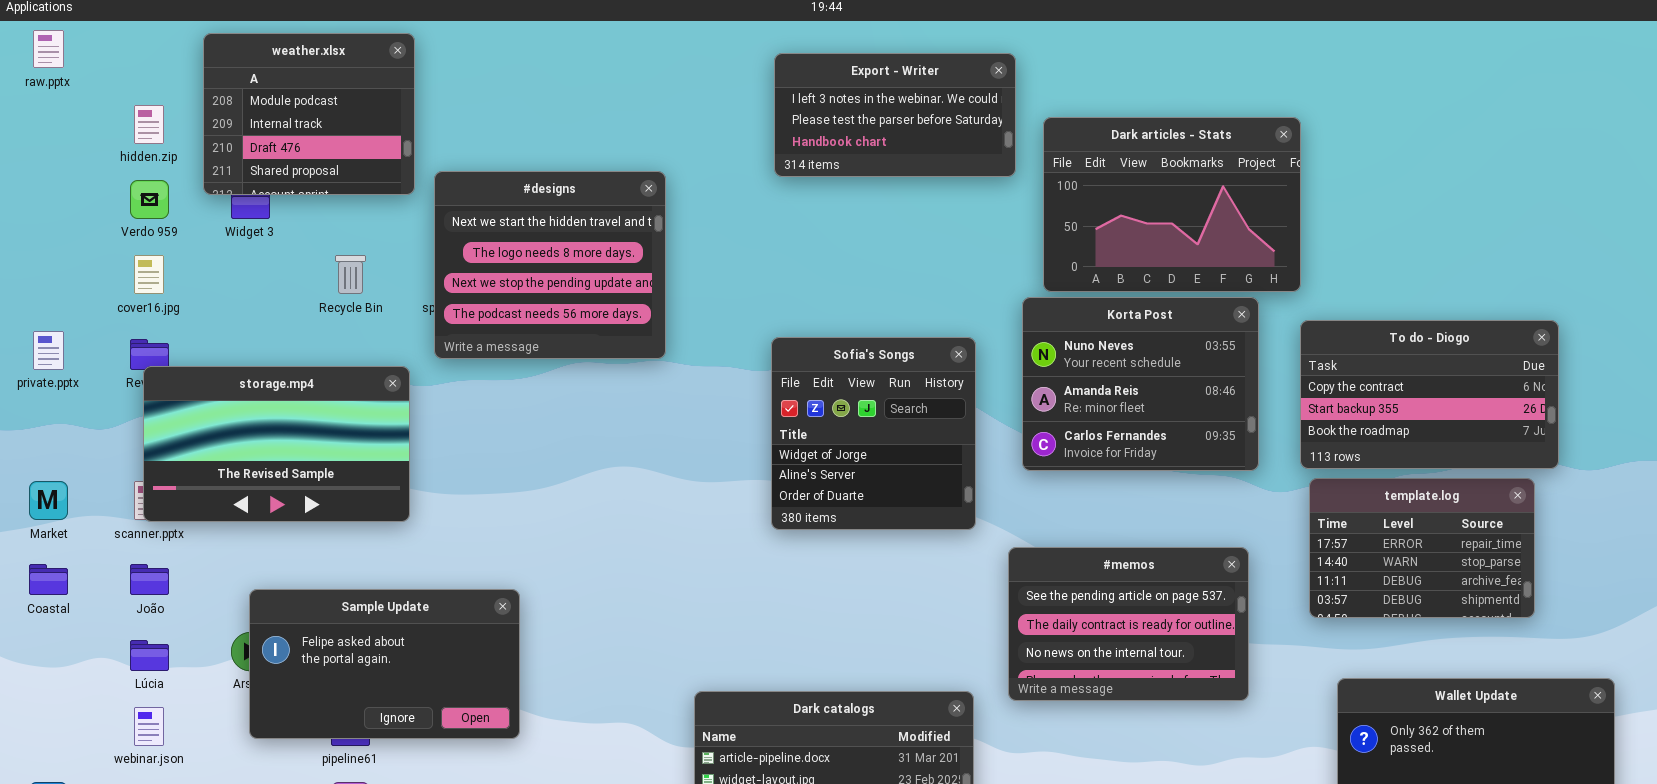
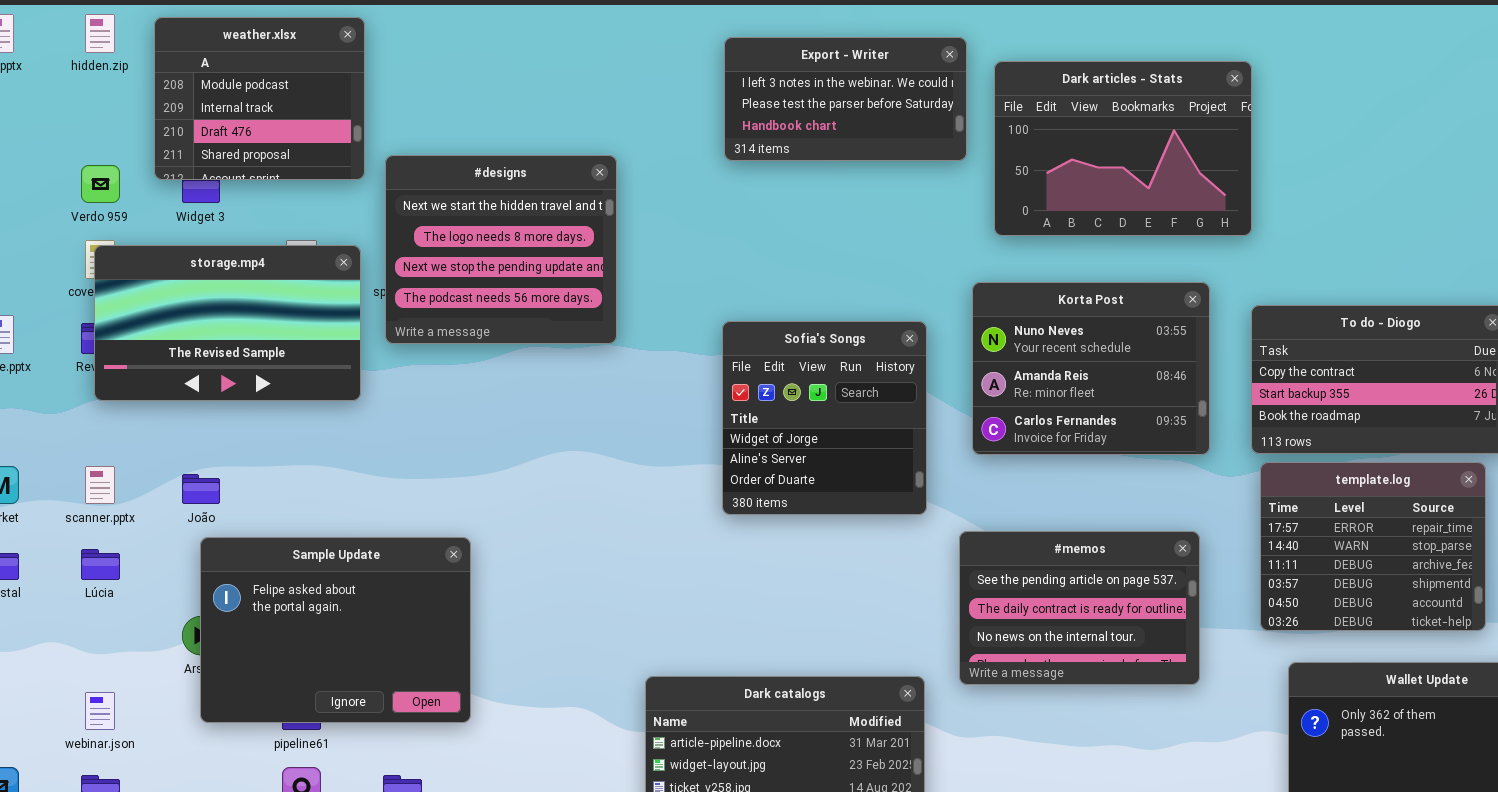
hidden.zip: [134,105,164,144] -> [85,14,115,53], moved
Dark articles - Stats: [1043,117,1301,292] -> [994,61,1252,236], moved
storage.mp4: [143,366,410,522] -> [94,245,361,401], moved
template.log: [1309,478,1535,618] -> [1260,462,1486,631], resized
João: [130,564,169,595] -> [182,474,220,504], moved
Sample Update: [249,589,520,739] -> [200,537,471,723], resized
Lúcia: [130,640,169,671] -> [81,549,120,580], moved

